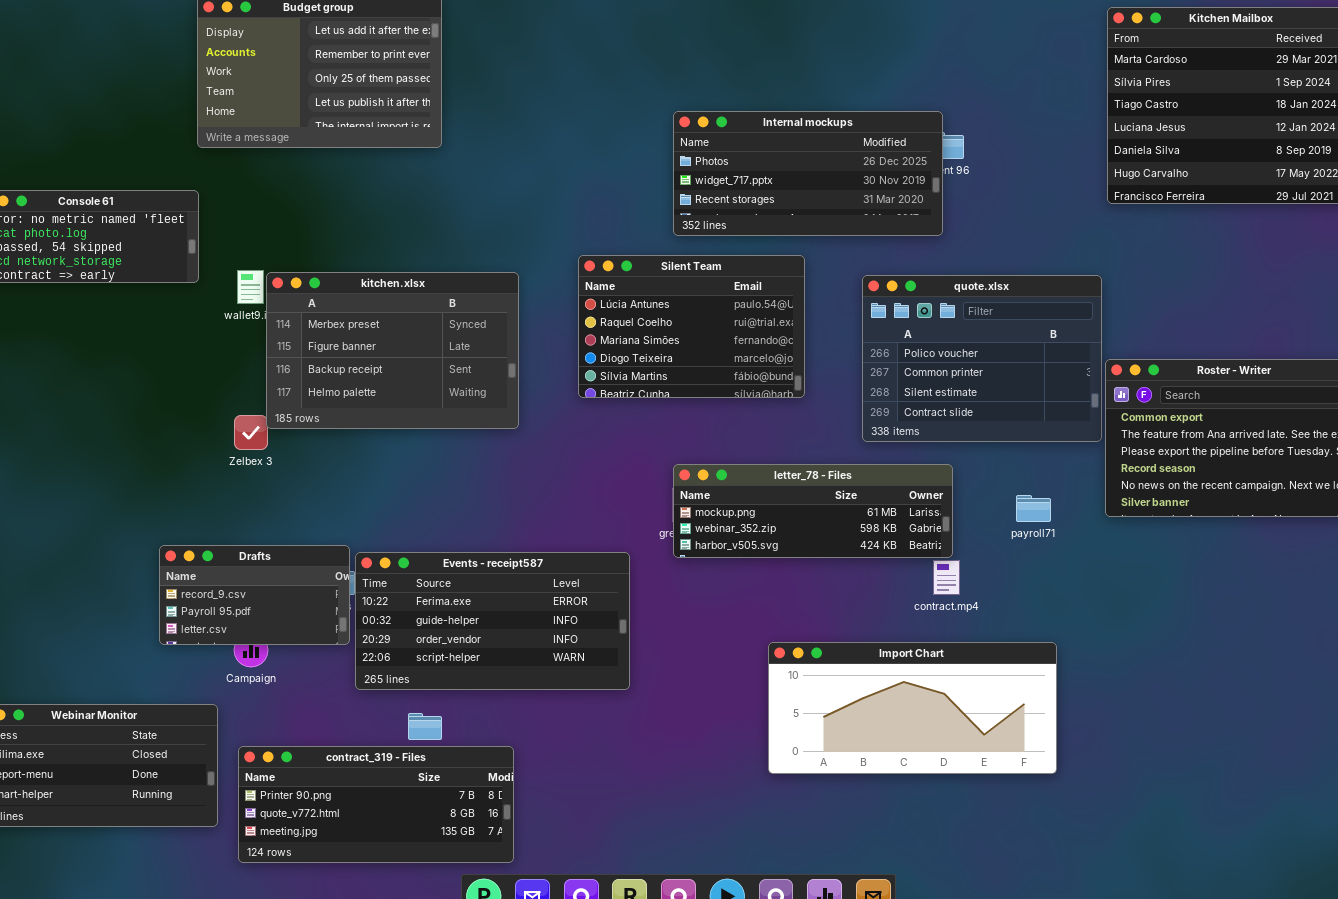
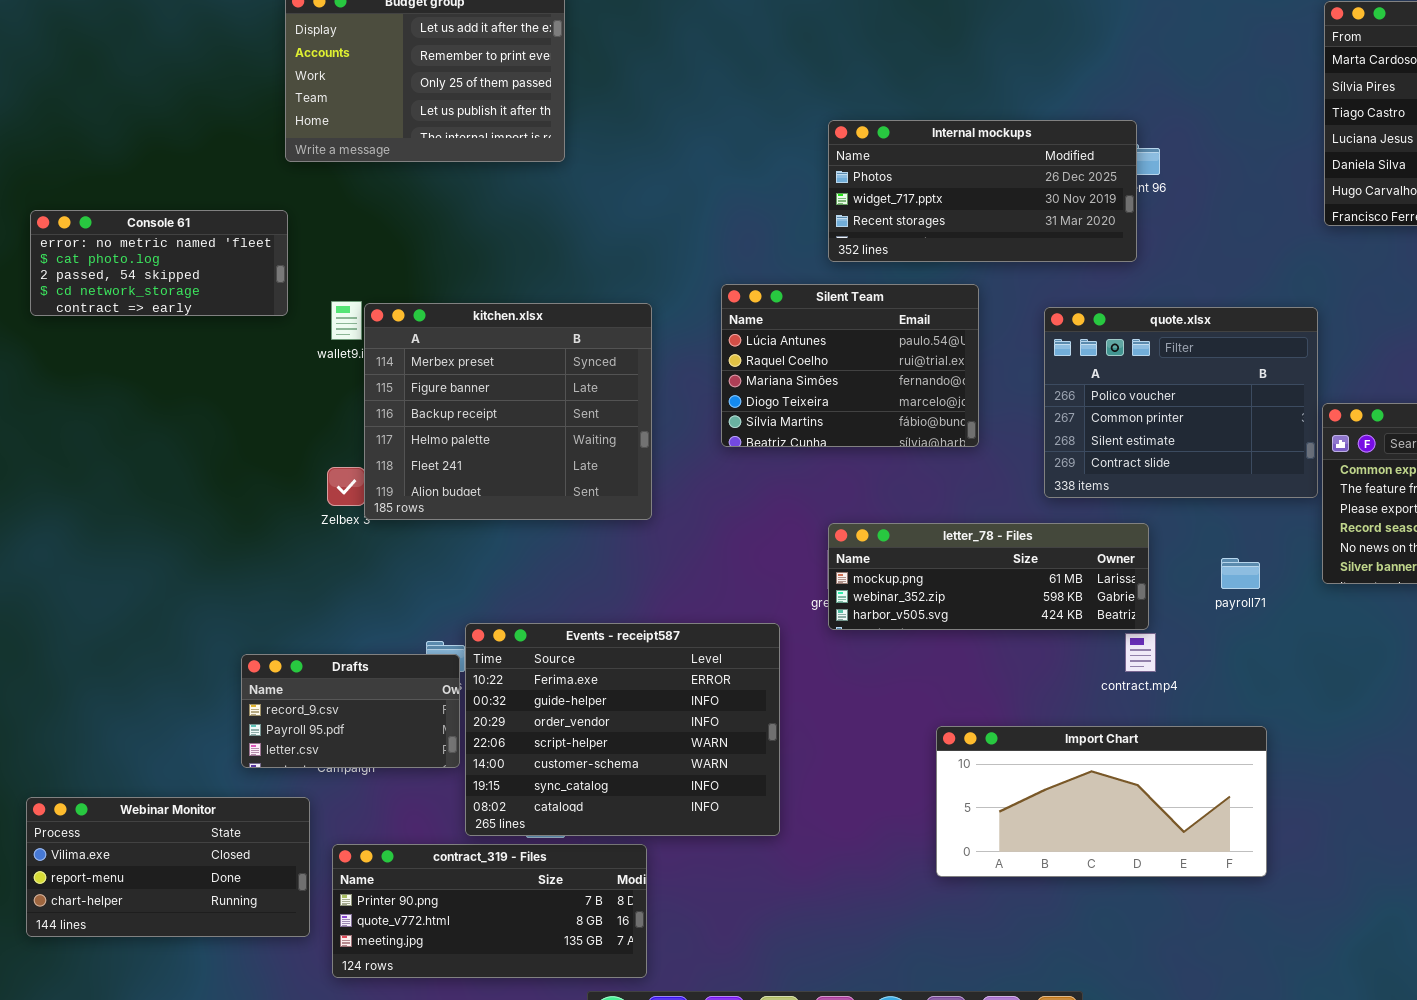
kitchen.xlsx: [266,272,519,429] -> [364,303,652,520], resized
Drafts: [159,545,350,645] -> [241,654,460,768], moved
Events - receipt587: [355,552,630,690] -> [465,623,780,836], resized

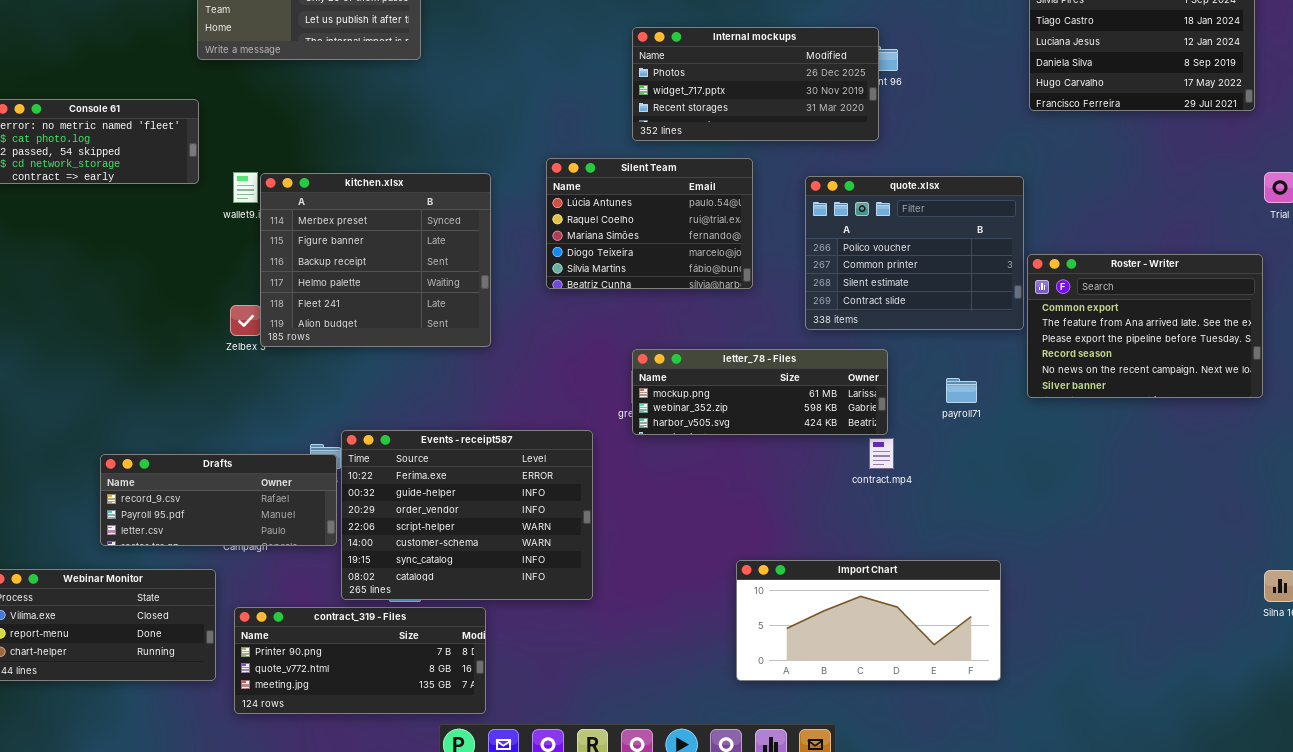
Drafts: [241,654,460,768] -> [100,454,337,546], resized
Import Chart: [936,726,1267,877] -> [736,560,1001,681], moved

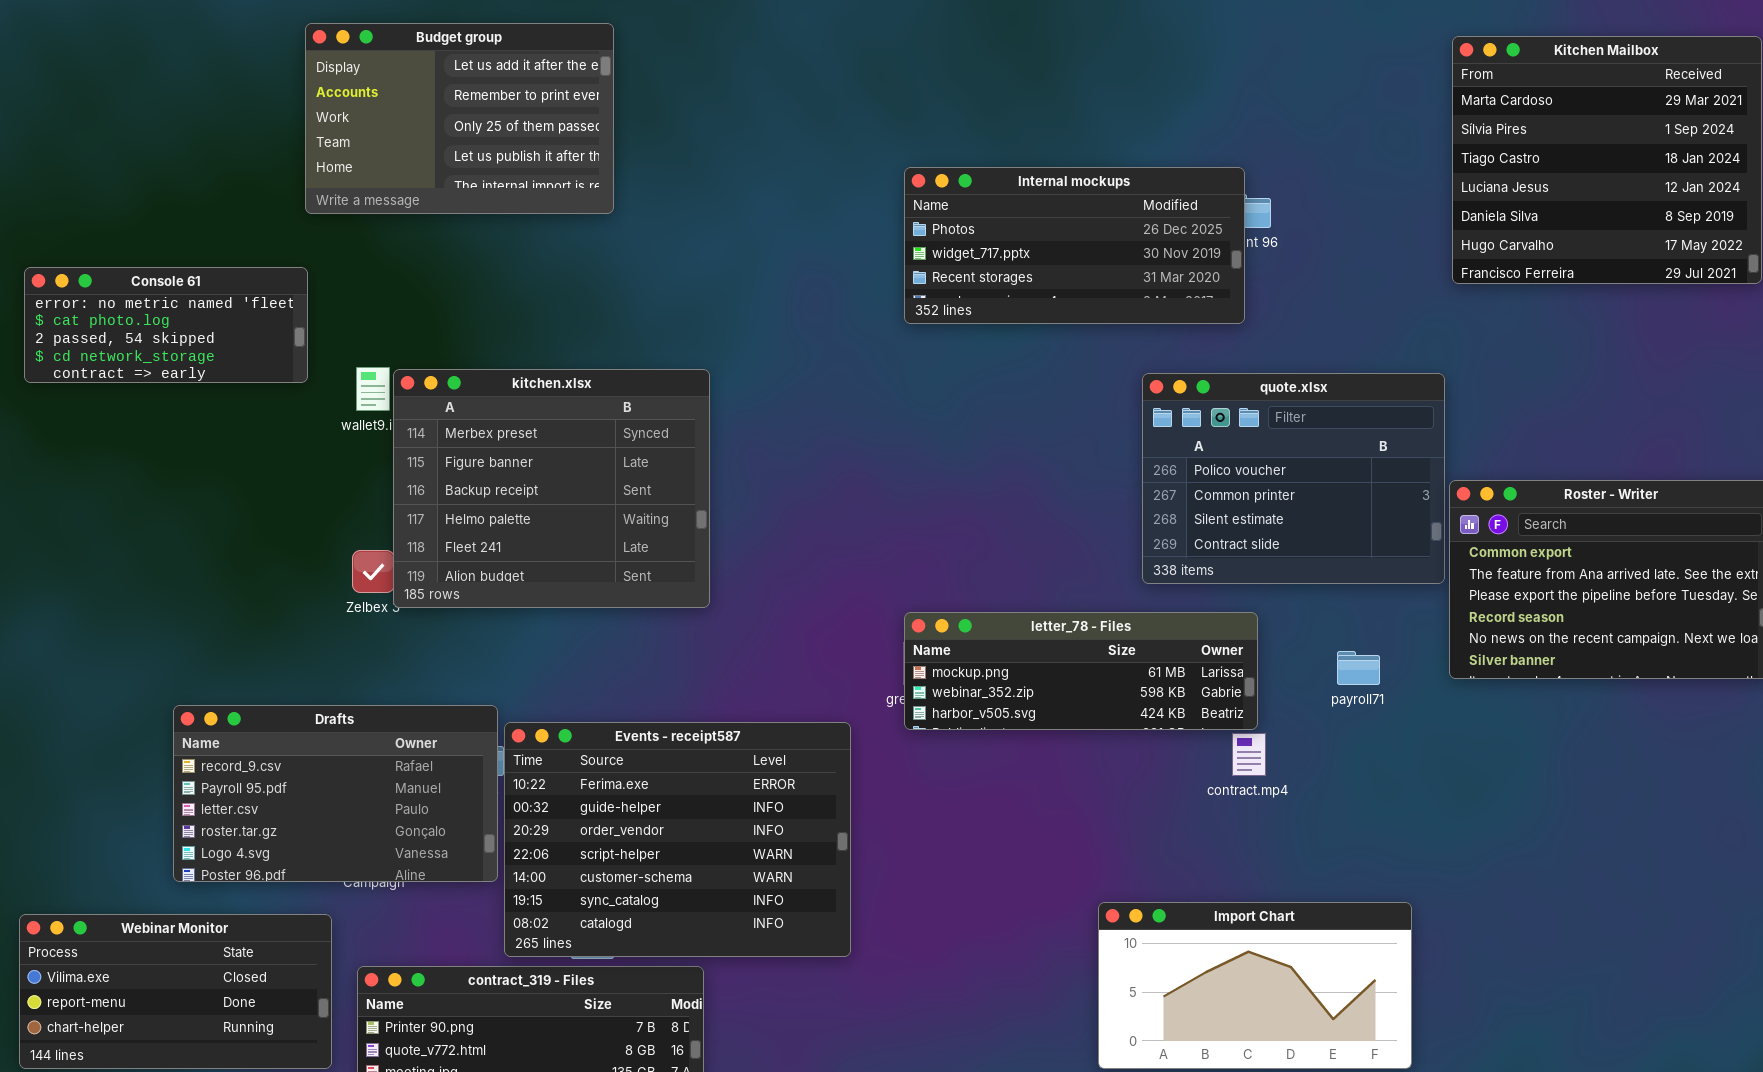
Silent Team: [546,158,753,289] -> none, closed
Drafts: [100,454,337,546] -> [173,705,498,882], resized
Import Chart: [736,560,1001,681] -> [1098,902,1412,1069], resized

